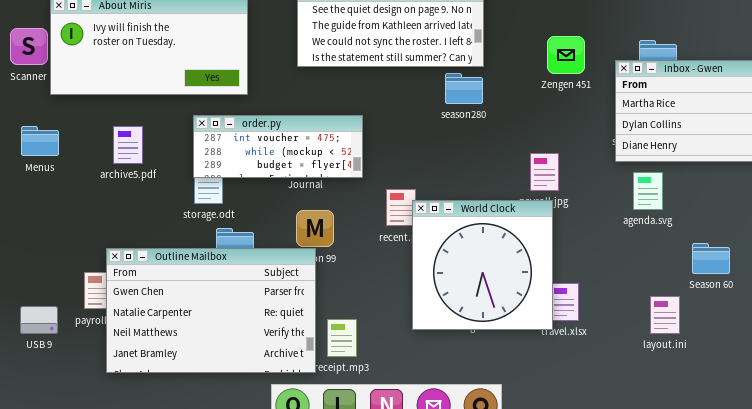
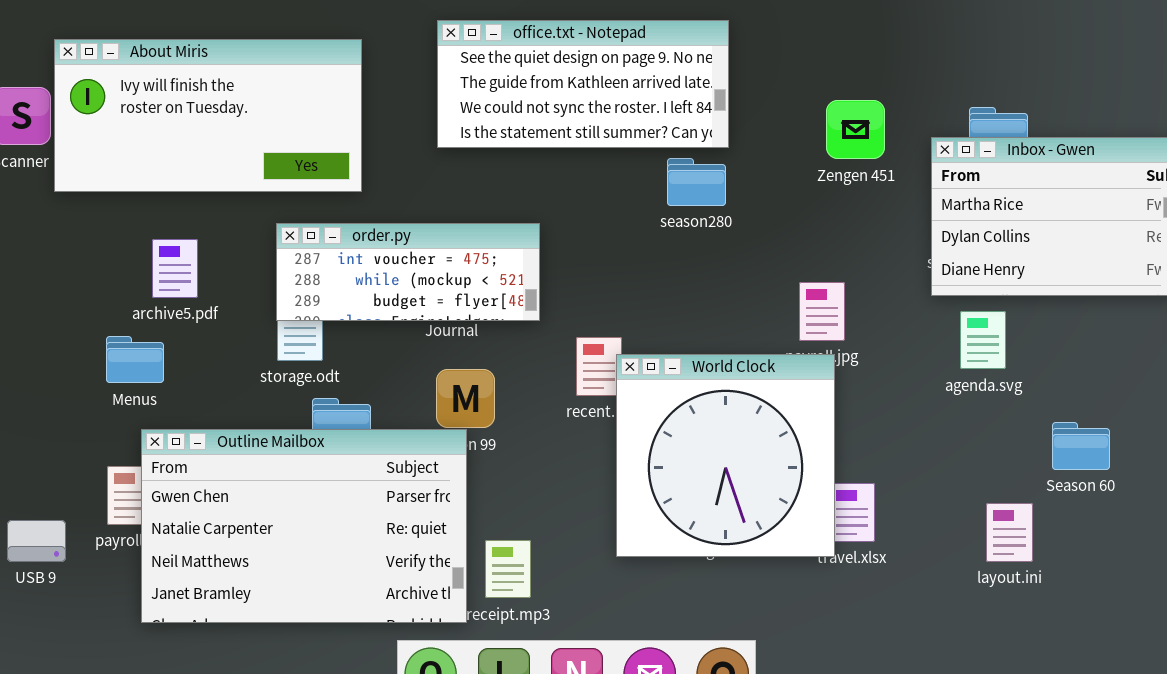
Menus: [21,126,59,156] -> [106,336,164,383], moved

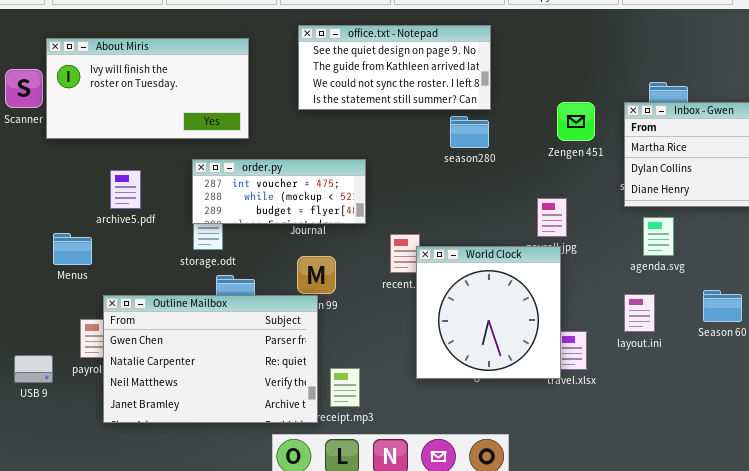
Zengen 451: [826,100,885,159] -> [557,102,595,141], moved
Menus: [106,336,164,383] -> [53,233,92,265], moved
layout.ini: [986,503,1033,562] -> [624,294,655,332], moved

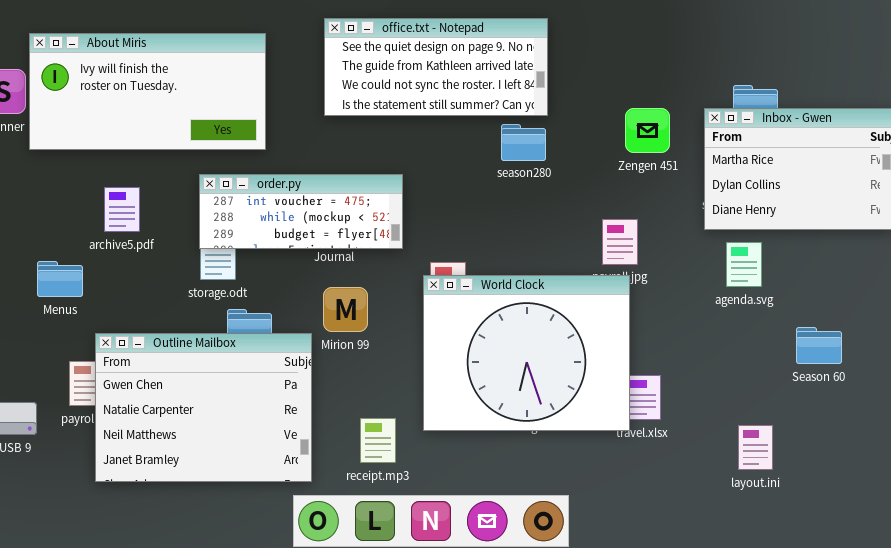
World Clock: [416,246,561,379] -> [423,275,630,431], resized
layout.ini: [624,294,655,332] -> [738,425,773,470], moved
Outline Mailbox: [103,295,318,423] -> [95,333,312,482], resized

